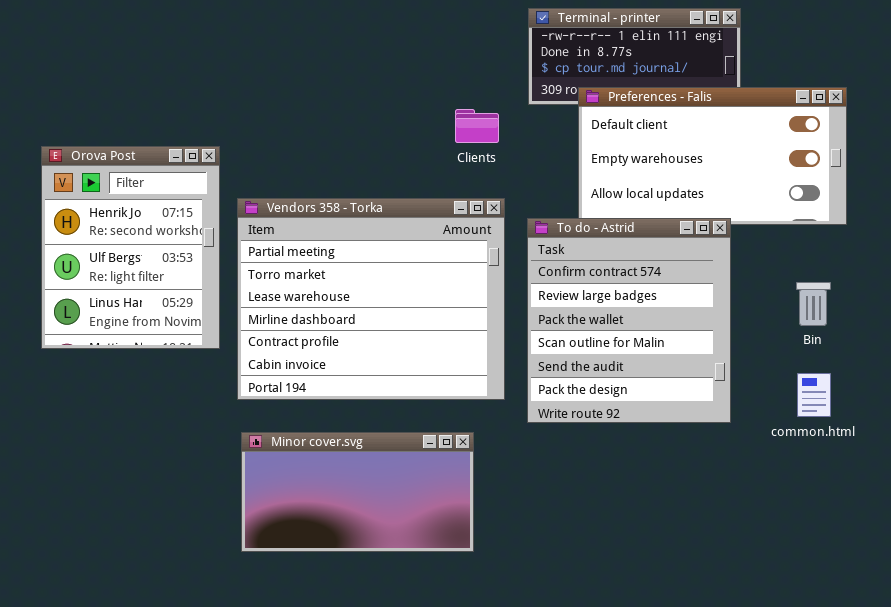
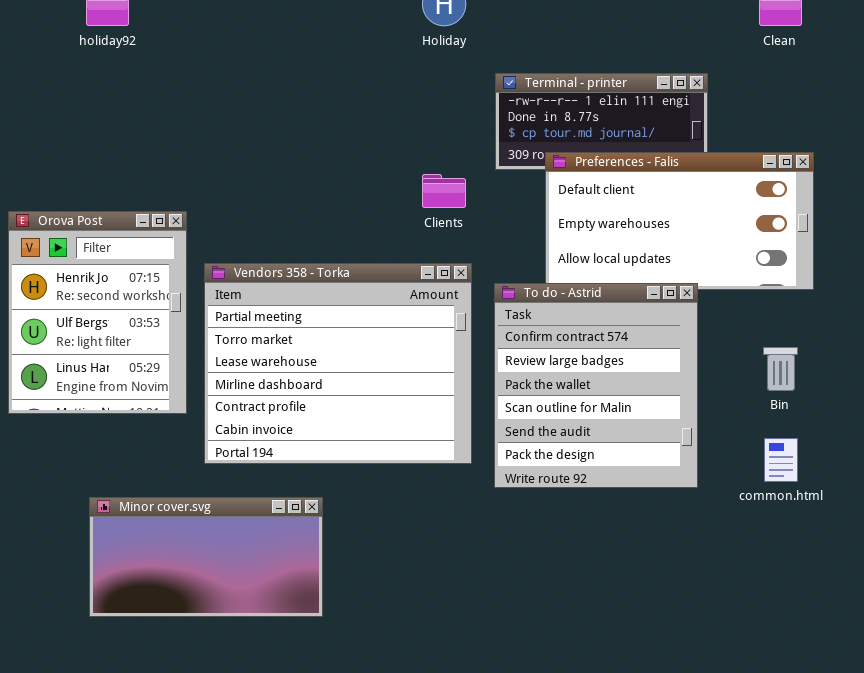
Minor cover.svg: [241,432,474,552] -> [89,497,323,617], moved

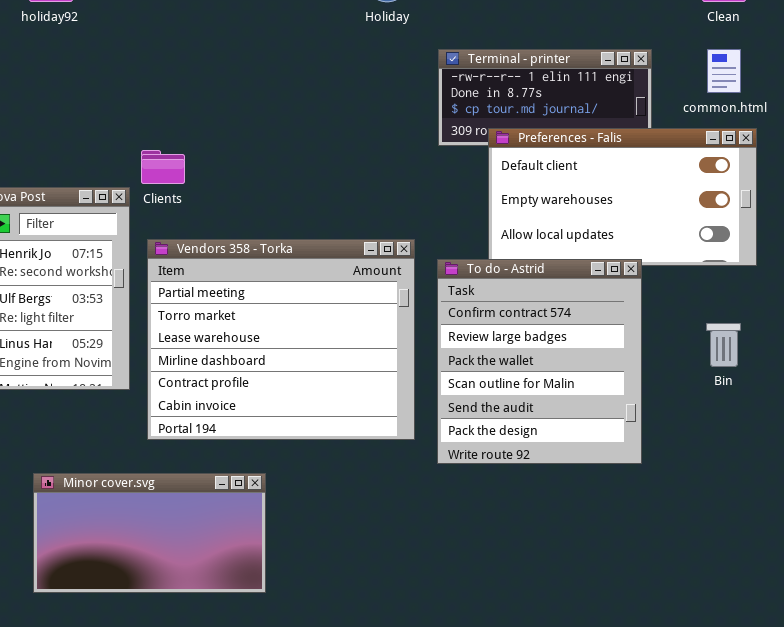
Clients: [422,174,466,208] -> [141,150,185,184], moved
common.html: [764,438,798,482] -> [707,49,741,93], moved

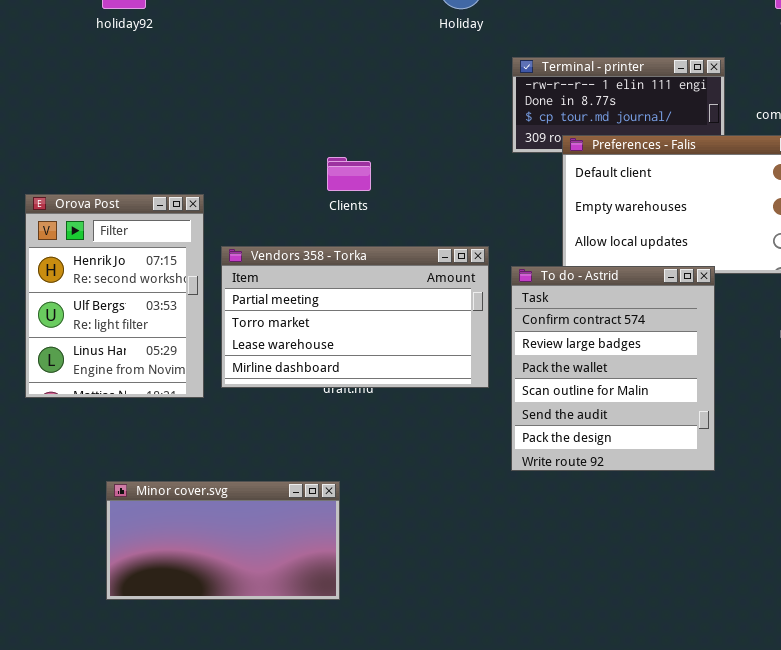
Clients: [141,150,185,184] -> [327,157,371,191], moved
Vendors 358 - Torka: [147,239,415,440] -> [221,246,489,388], resized

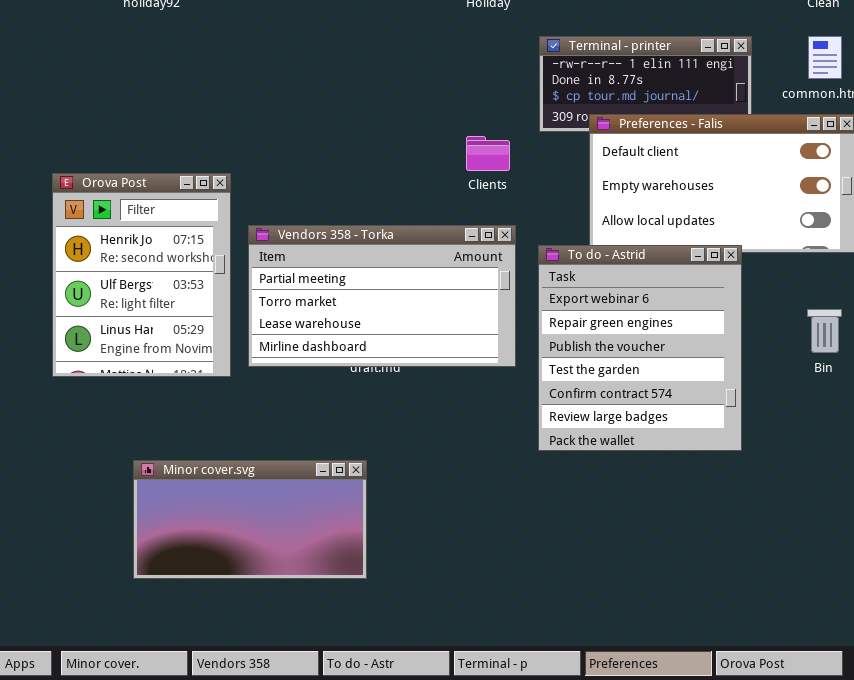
Clients: [327,157,371,191] -> [466,136,510,171], moved
To do - Astrid: [511,266,715,471] -> [538,245,742,451], scrolled up 4 rows

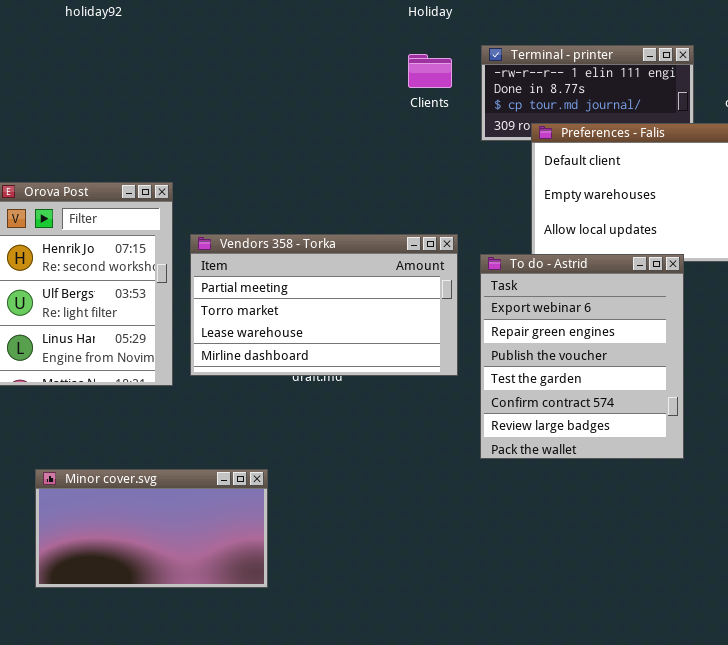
Clients: [466,136,510,171] -> [408,54,452,88], moved
Minor cover.svg: [133,460,367,579] -> [35,469,268,588], moved

